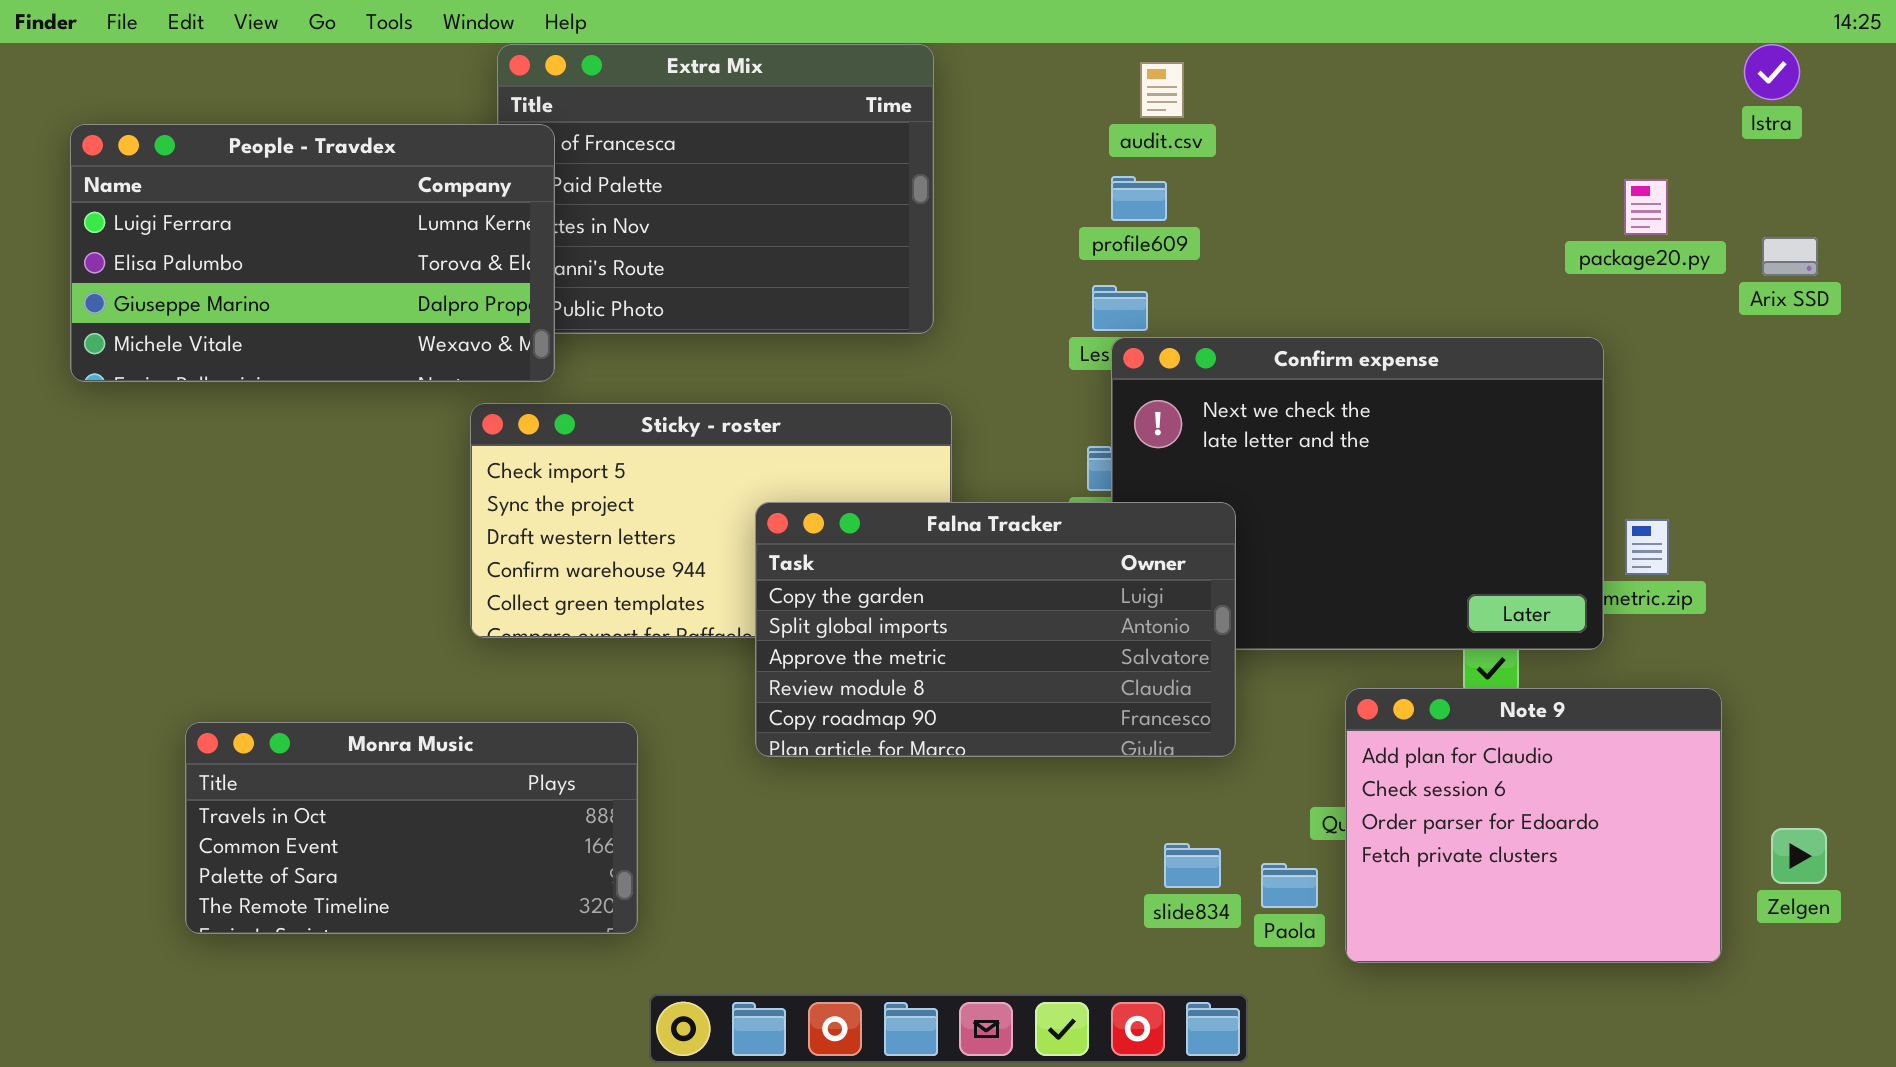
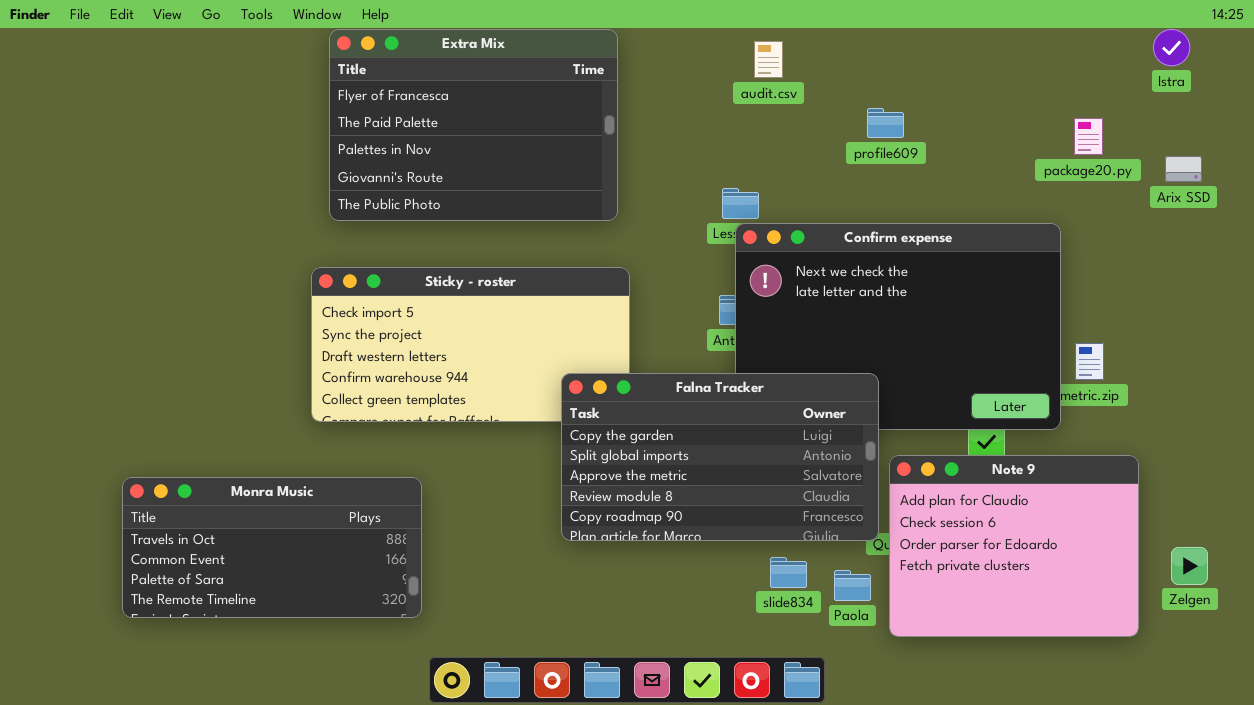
People - Travdex: [70,124,555,382] -> none, closed
profile609: [1111,176,1167,221] -> [867,108,904,138], moved
Falna Tracker: [755,502,1236,757] -> [561,373,879,541], moved

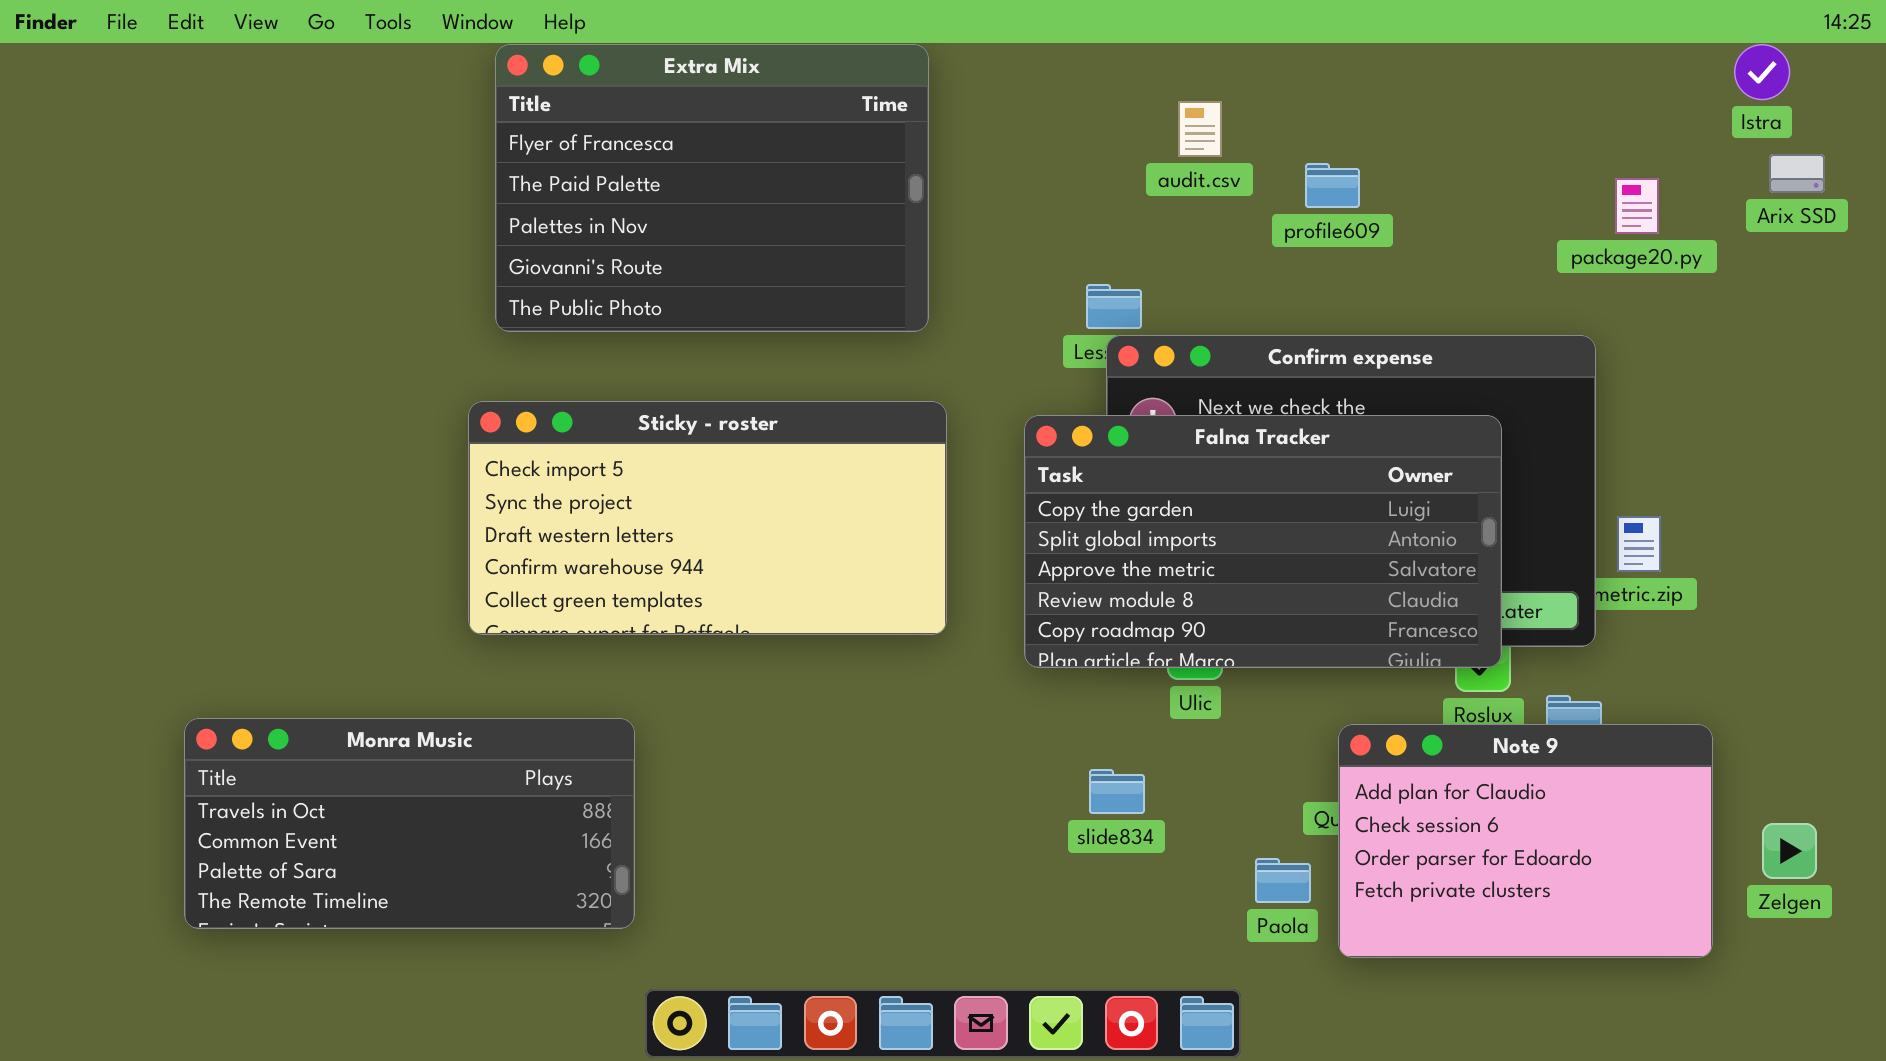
audit.csv: [754,41,783,78] -> [1178,101,1222,157], moved
Arix SSD: [1165,156,1202,182] -> [1769,154,1825,193], moved
Falna Tracker: [561,373,879,541] -> [1024,415,1502,668], moved
Note 9: [889,455,1139,637] -> [1338,724,1713,958], resized
slide834: [770,557,807,588] -> [1089,769,1145,814], moved

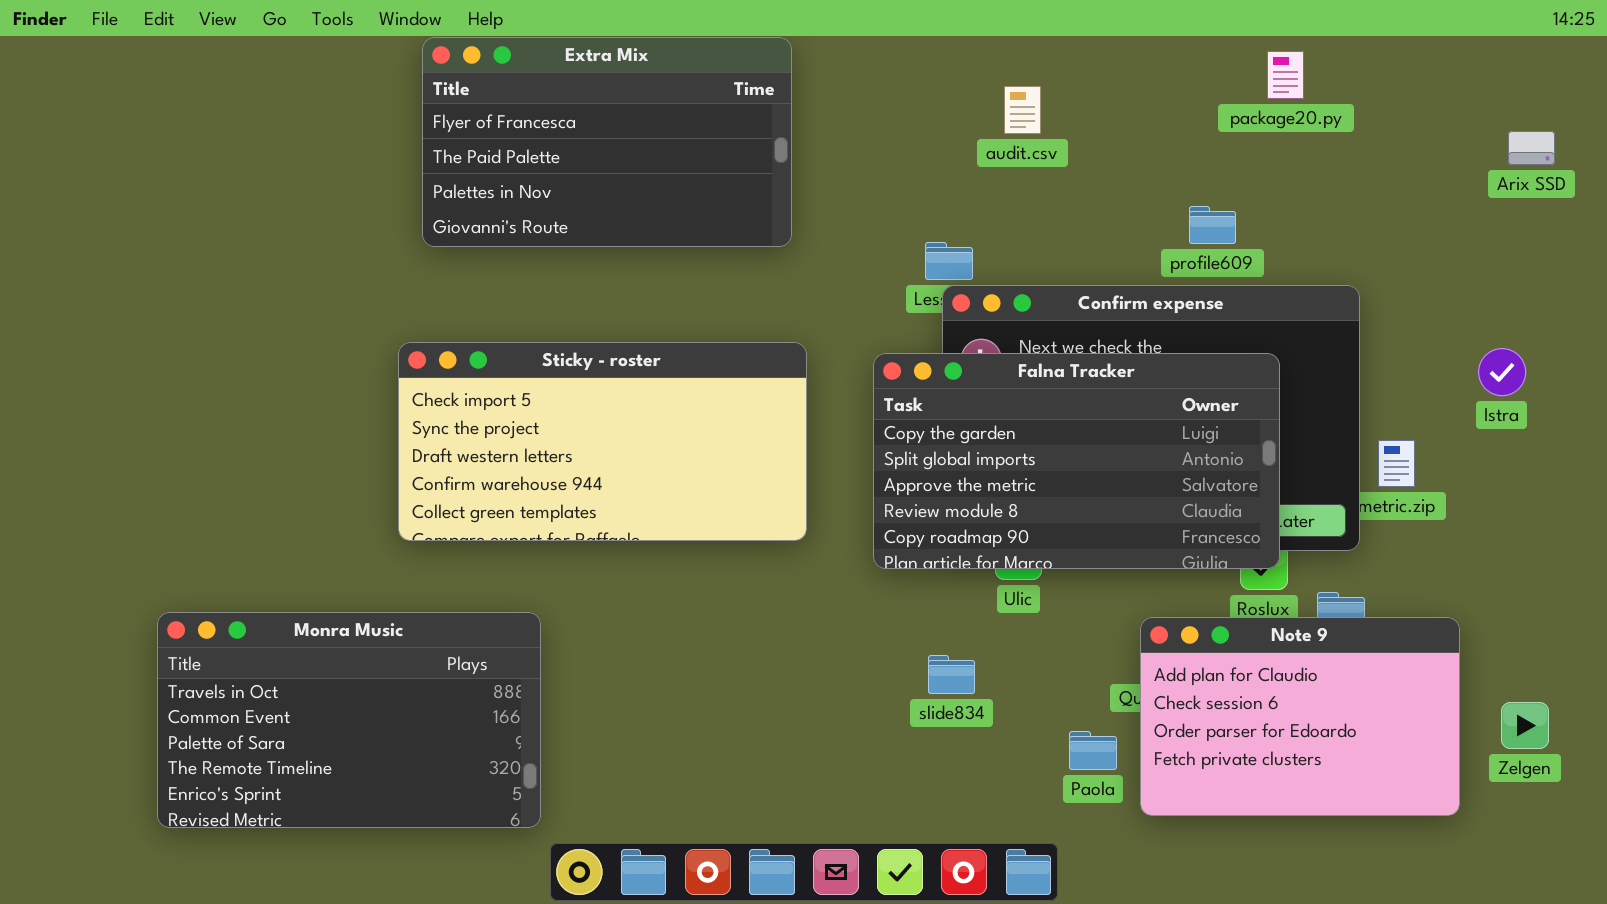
Extra Mix: [495,44,929,332] -> [422,37,792,247], resized
Istra: [1734,44,1790,100] -> [1478,348,1526,396], moved
profile609: [1305,163,1360,208] -> [1189,206,1236,244], moved
package20.py: [1615,178,1659,234] -> [1267,51,1304,99], moved
Monra Music: [184,718,635,929] -> [157,612,541,828], resized

